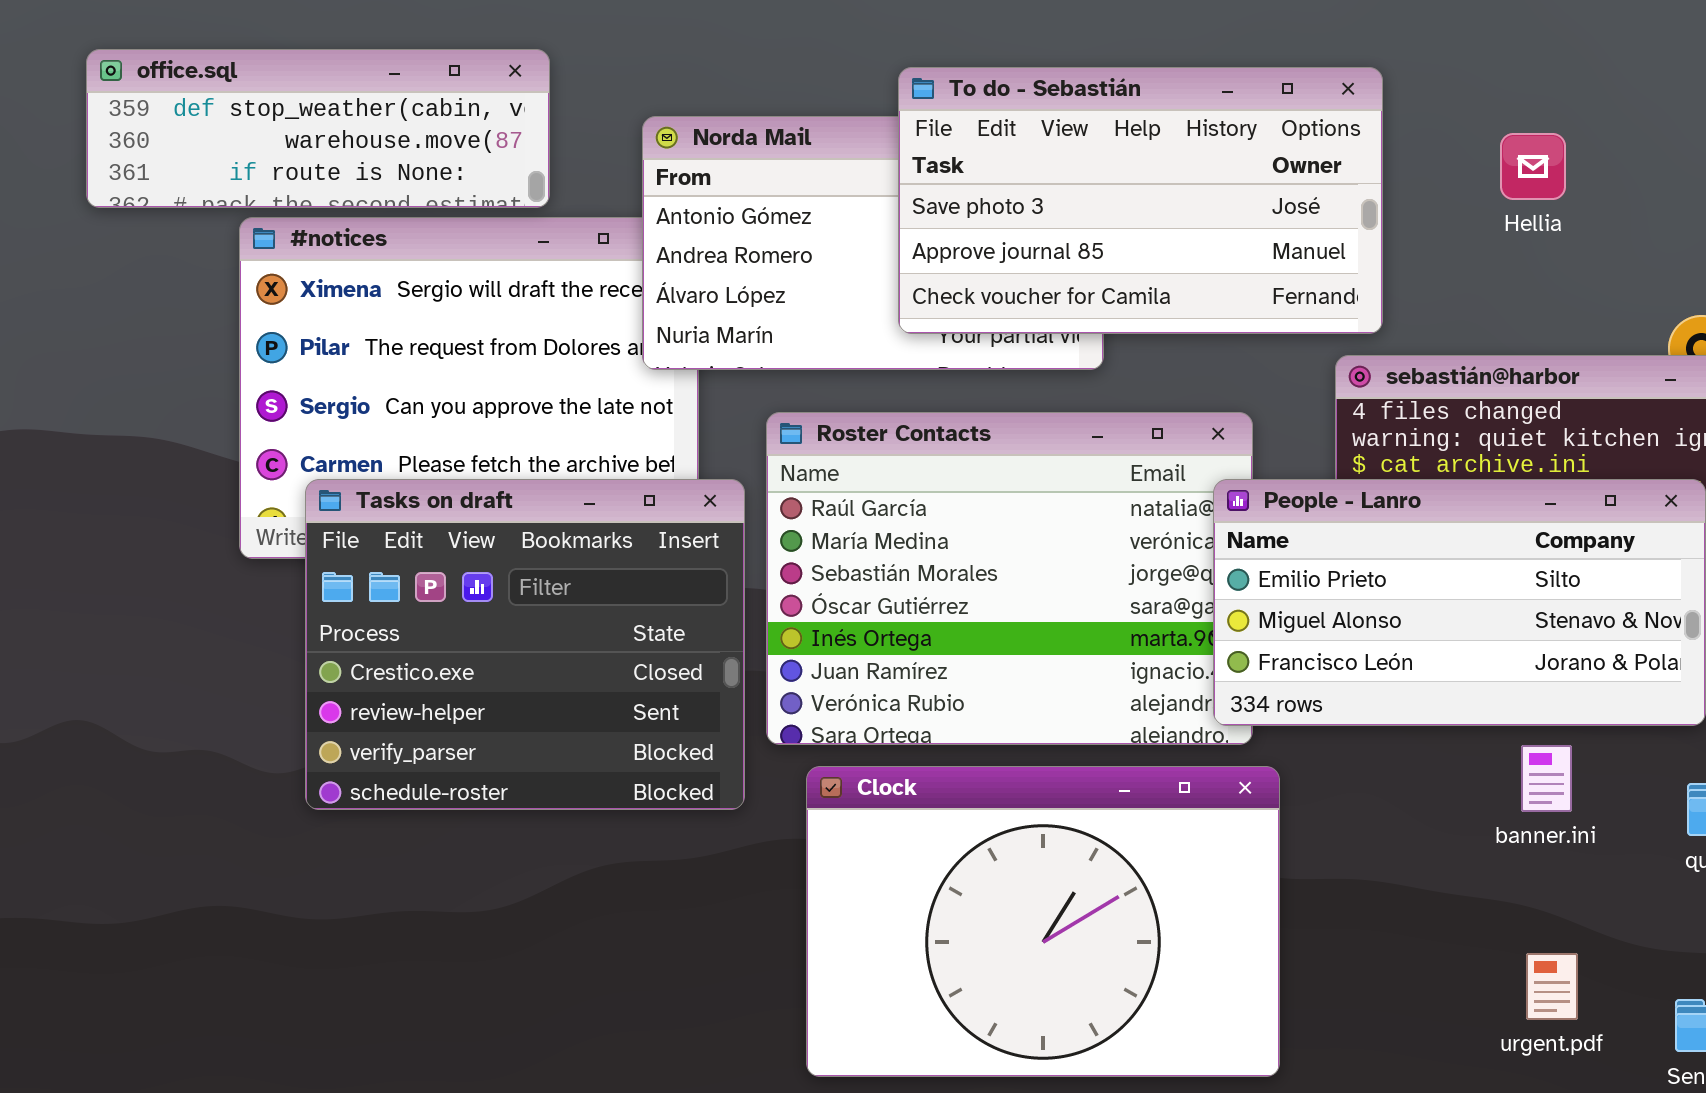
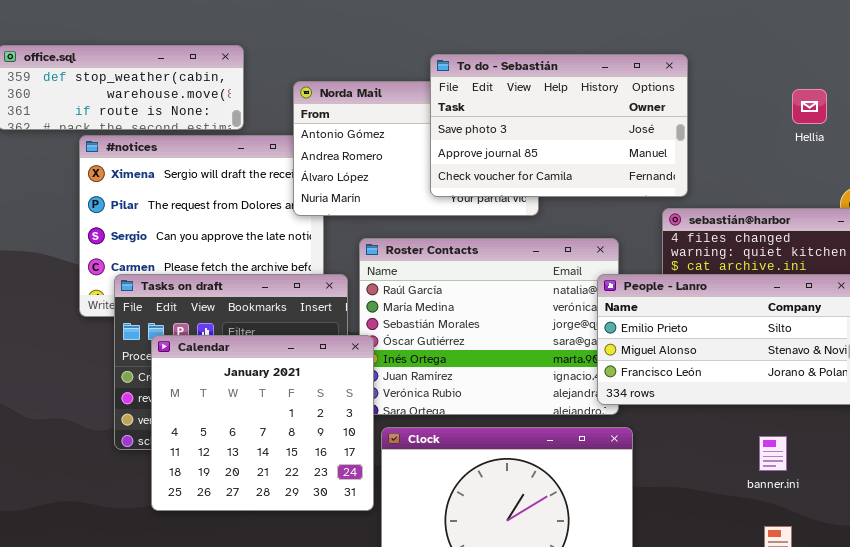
Hellia: [1500,133,1566,200] -> [792,89,827,124], moved
Calendar: none -> [151,335,374,511], opened
banner.ini: [1521,745,1572,812] -> [759,436,787,471], moved

